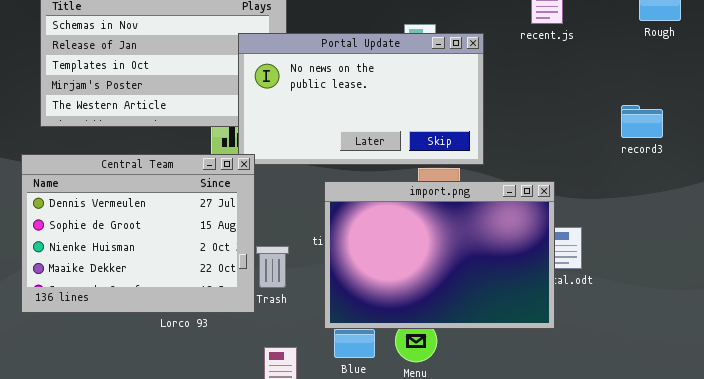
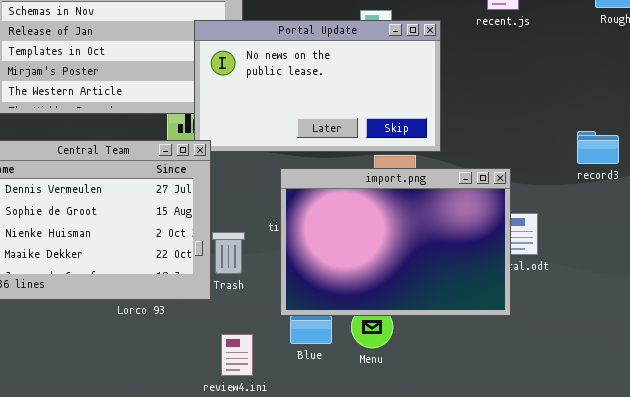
record3: [621,105,663,138] -> [577,131,619,164], moved

